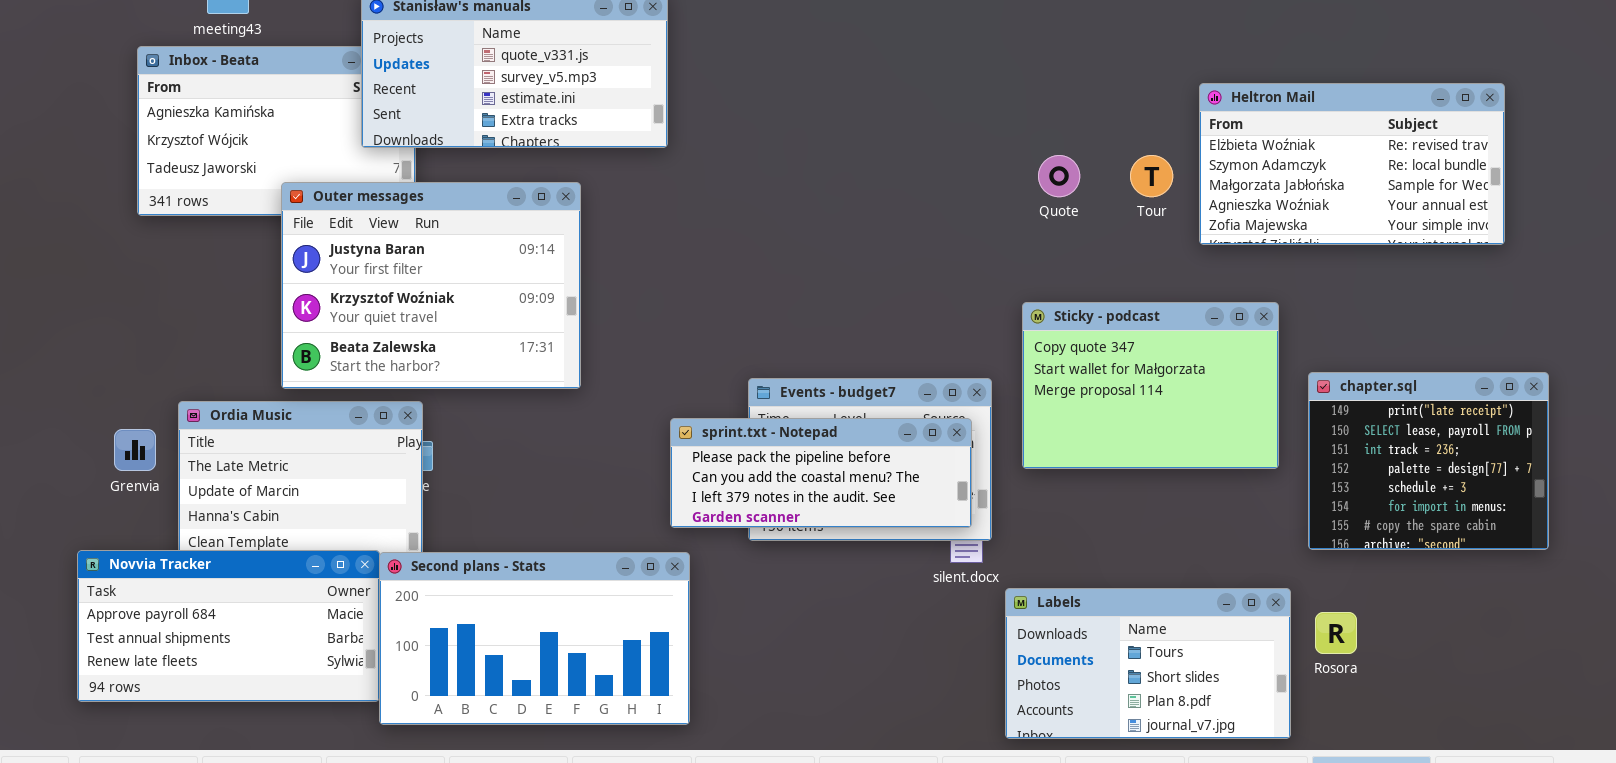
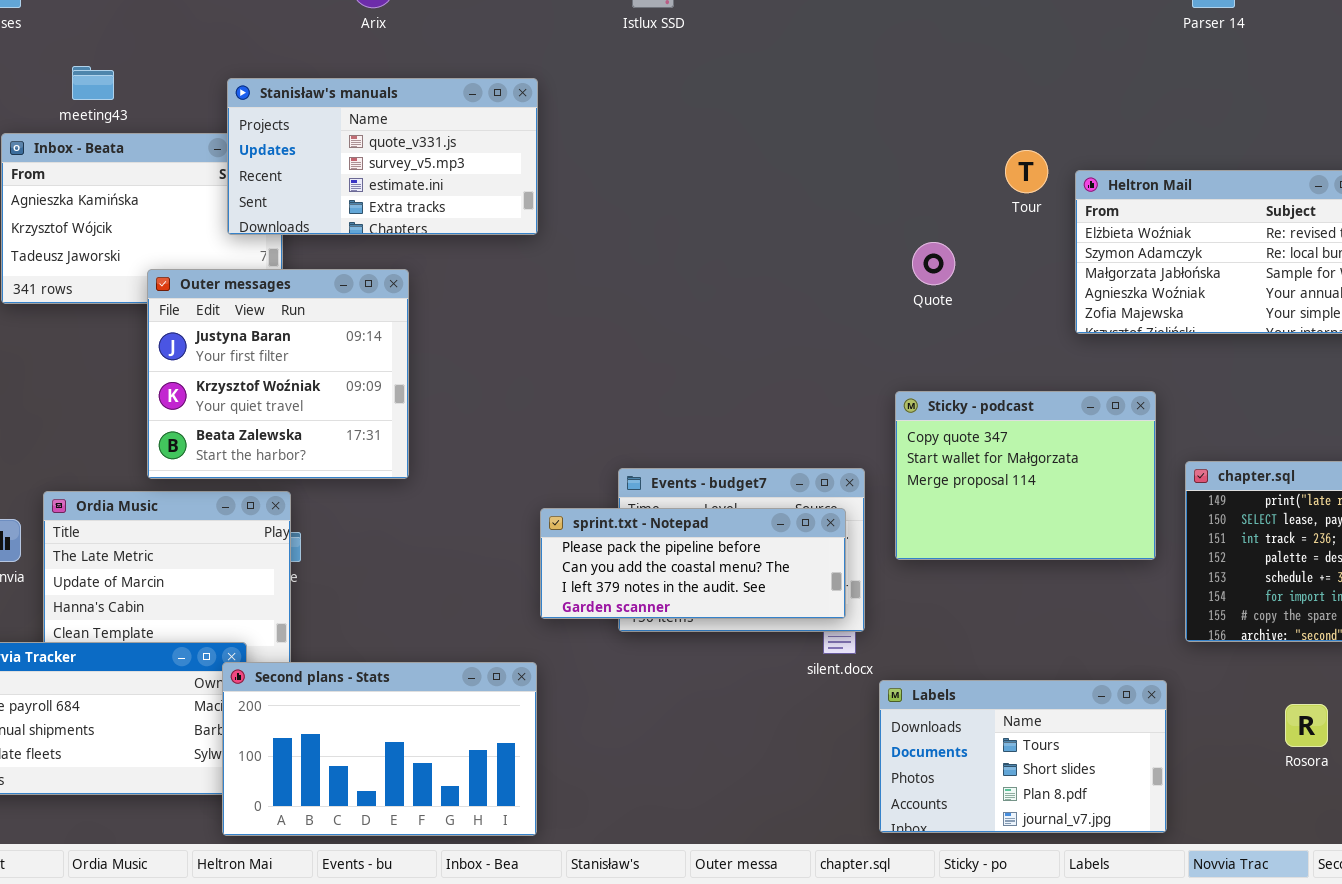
Tour: [1130,155,1173,197] -> [1005,150,1048,193], moved
Outer messages: [281,182,581,389] -> [147,269,409,479], resized
Second plans - Stats: [379,552,690,725] -> [222,662,537,836], moved
Rosora: [1315,612,1357,654] -> [1285,704,1328,747], moved

